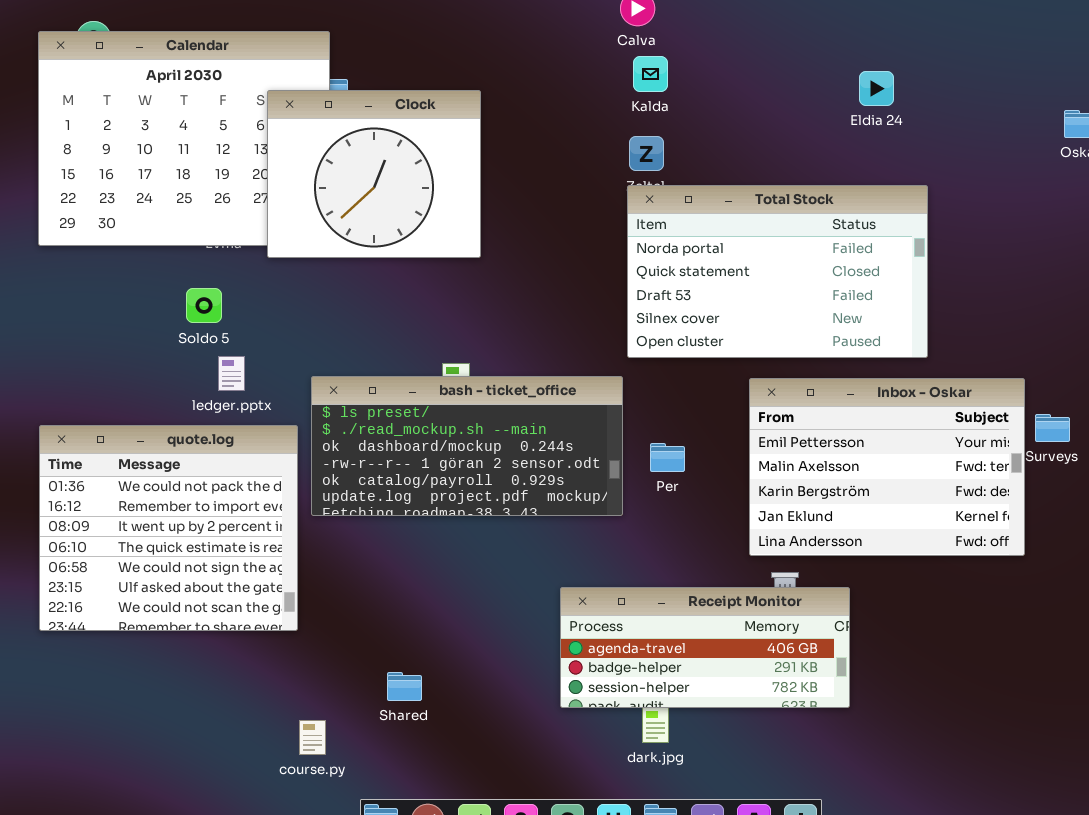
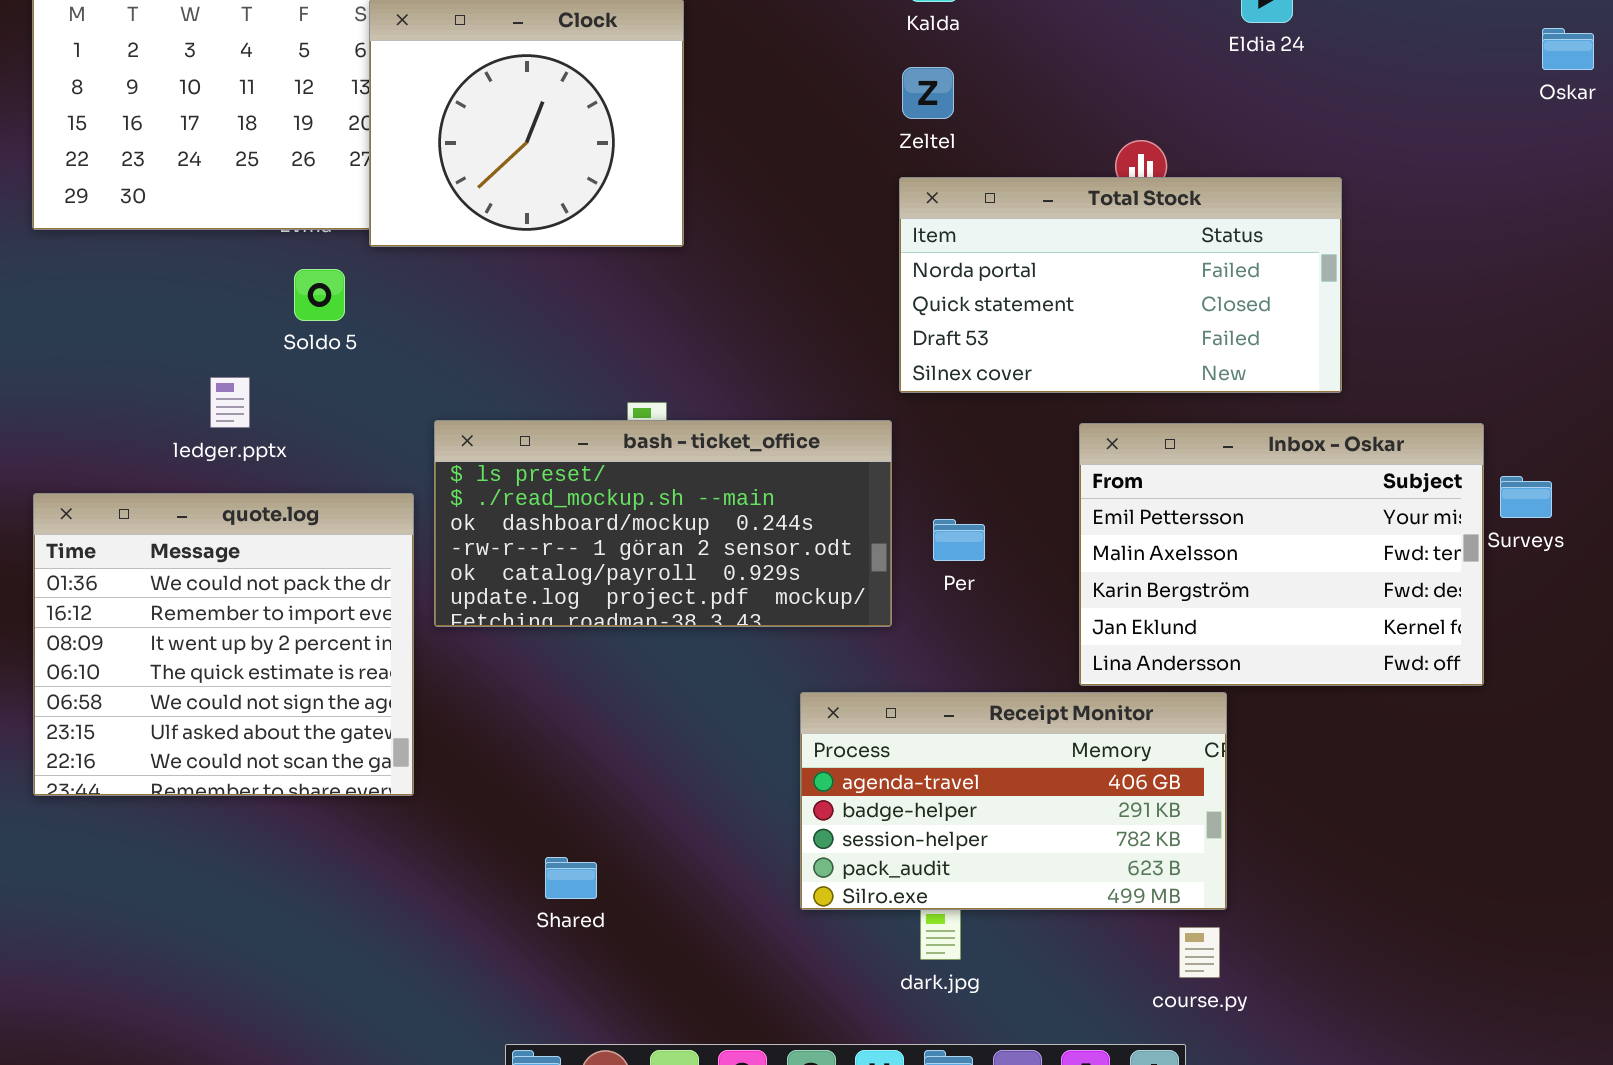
Total Stock: [627,185,928,358] -> [899,177,1342,393], resized
Soldo 5: [186,288,222,323] -> [294,269,345,321], moved
ledger.pptx: [218,356,245,391] -> [210,377,250,428], moved
Receipt Monitor: [560,587,850,708] -> [800,692,1227,910], resized
course.py: [299,720,326,755] -> [1179,927,1220,978], moved

